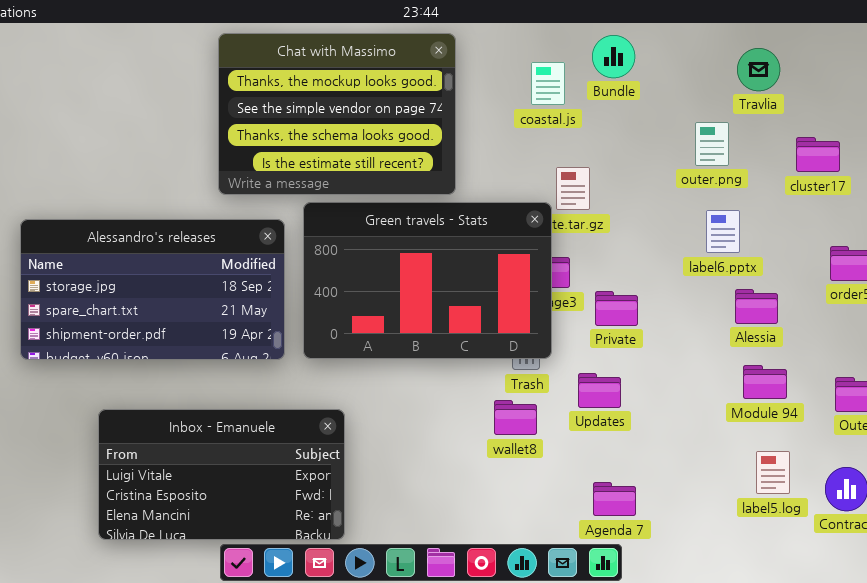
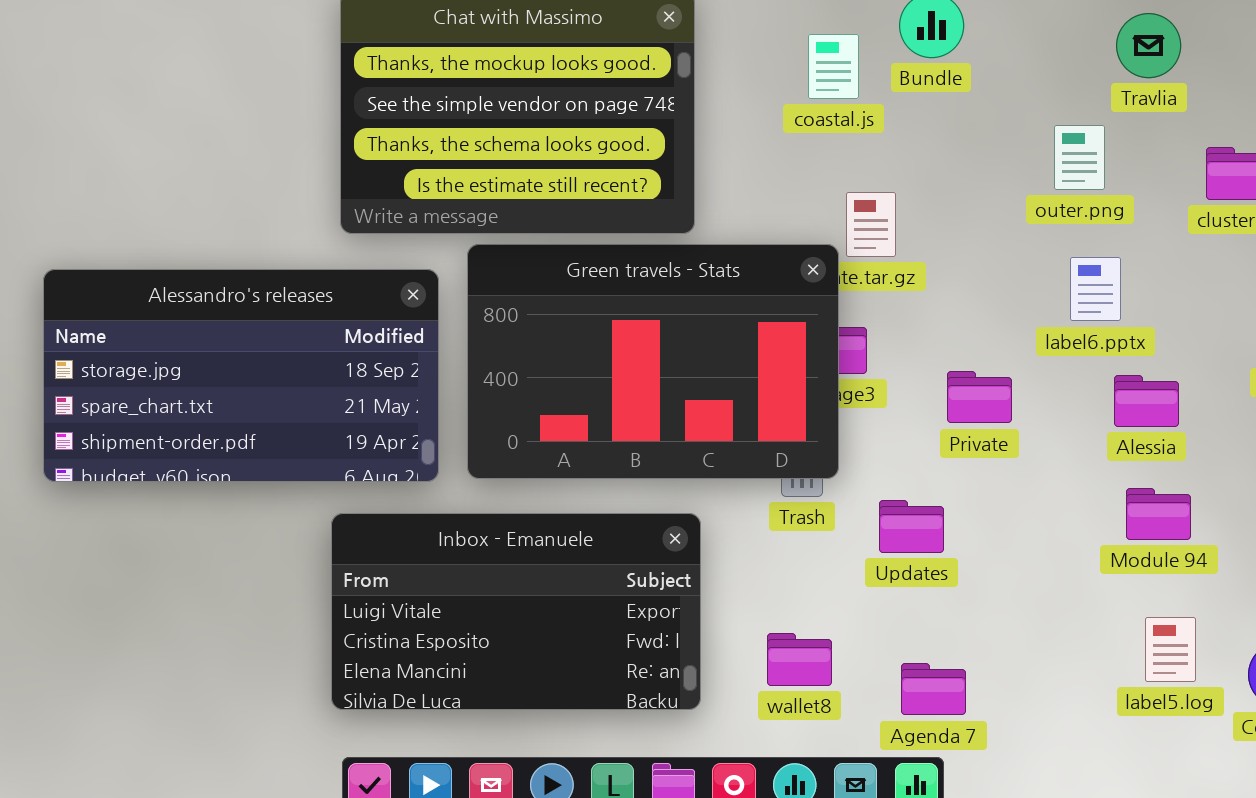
Private: [595,291,638,326] -> [947,371,1012,423], moved
wallet8: [494,400,537,435] -> [767,633,832,686], moved
Inbox - Emanuele: [98,409,345,540] -> [331,513,701,710], moved

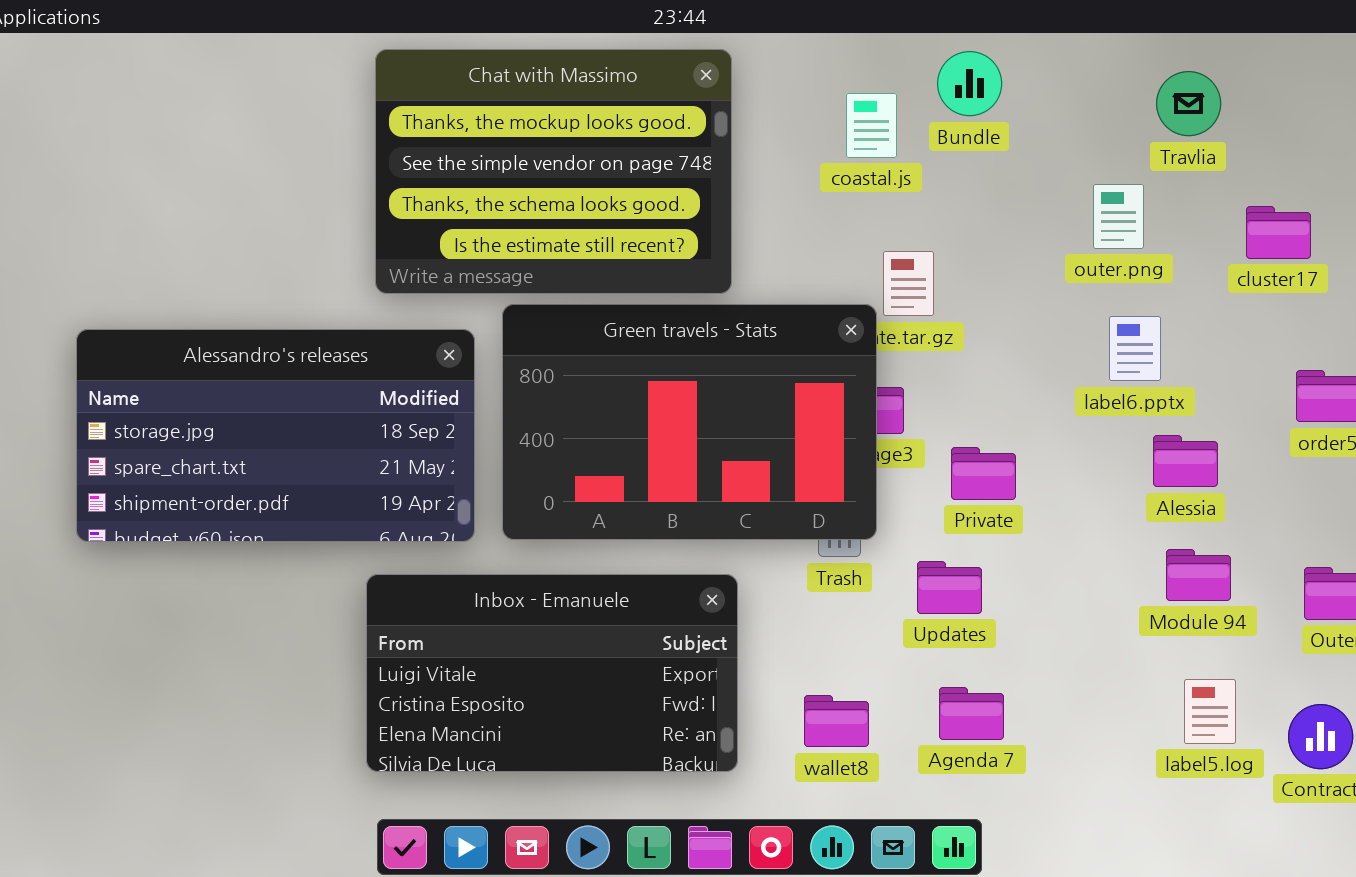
Private: [947,371,1012,423] -> [951,447,1016,500], moved
Agenda 7: [901,663,966,715] -> [939,687,1004,740], moved

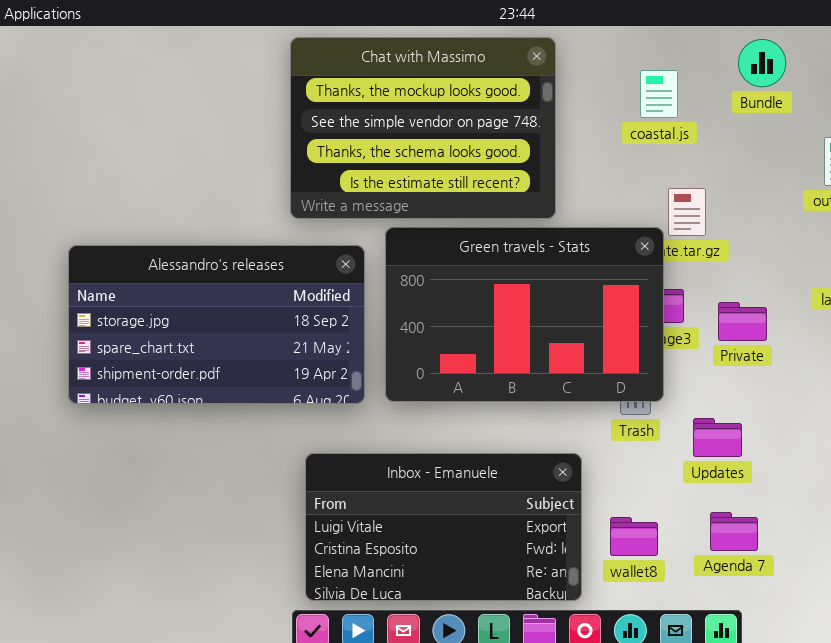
Bundle: [937,51,1002,116] -> [738,39,786,87], moved
Private: [951,447,1016,500] -> [718,302,767,341], moved
Inbox - Emanuele: [366,574,738,772] -> [305,453,582,601], moved

